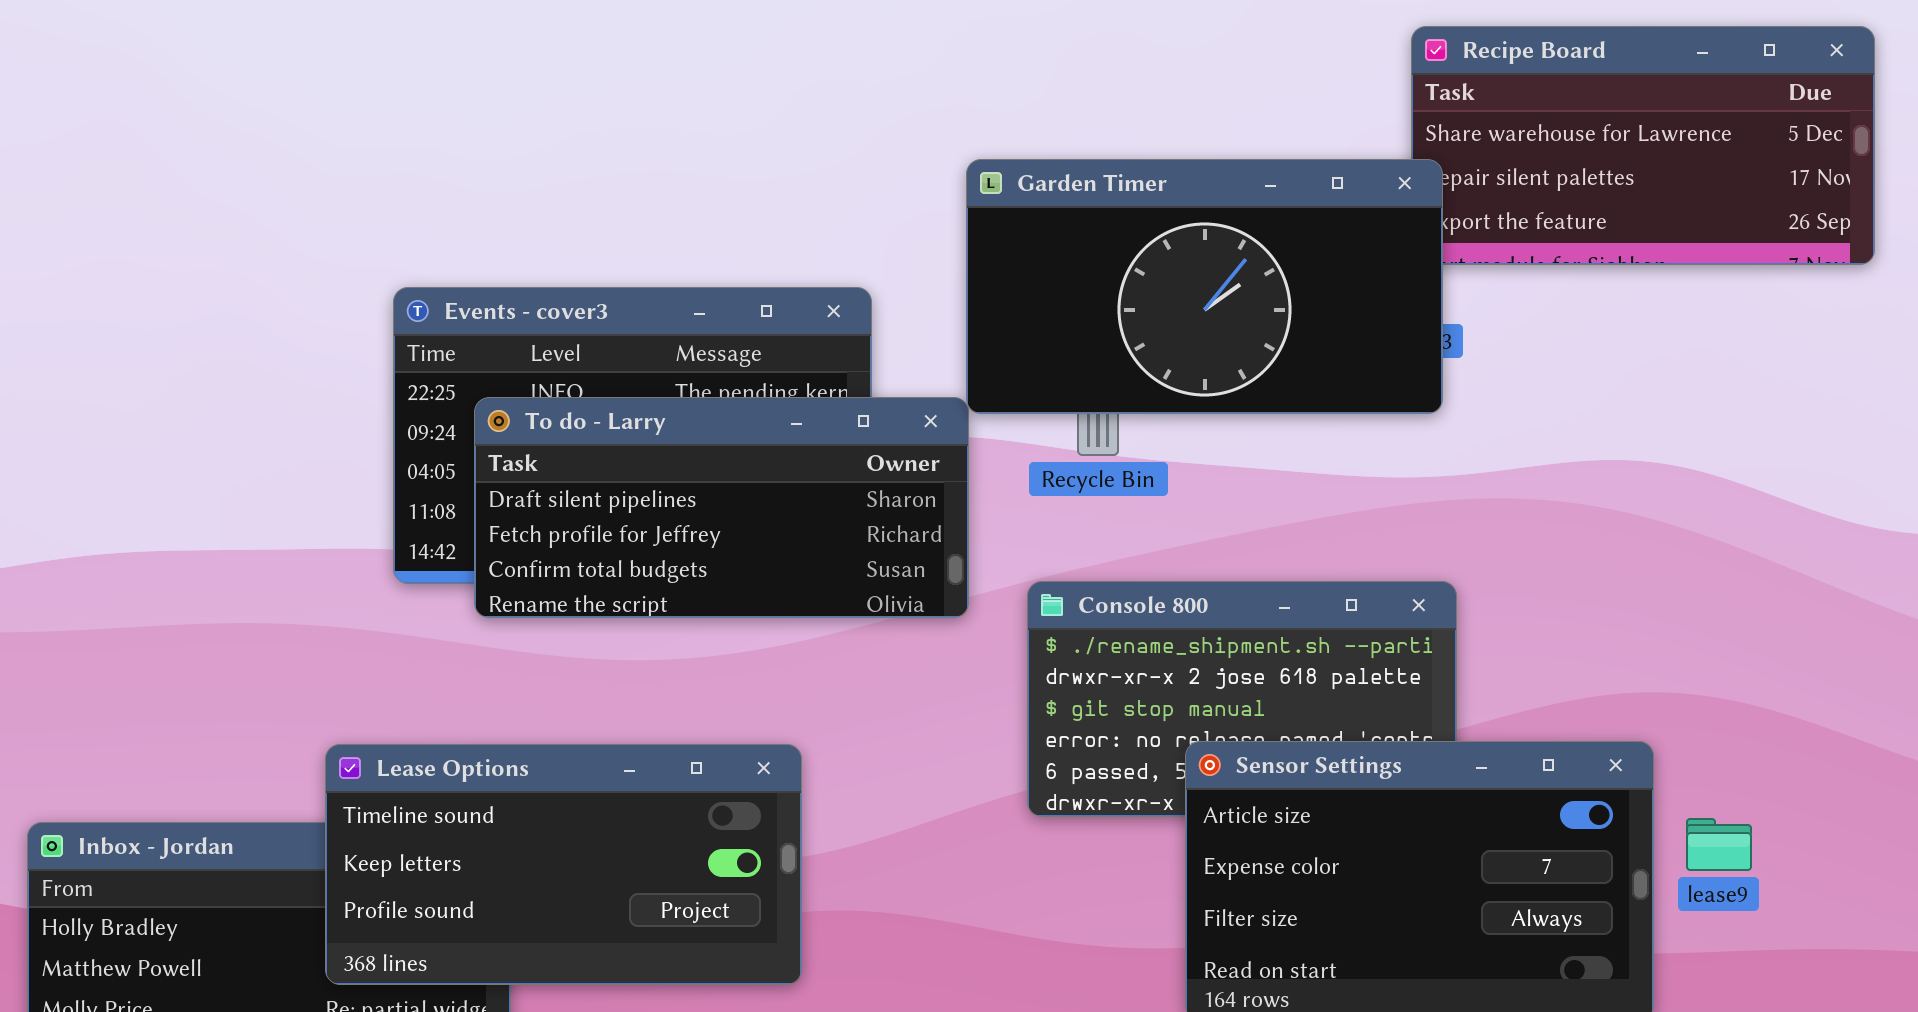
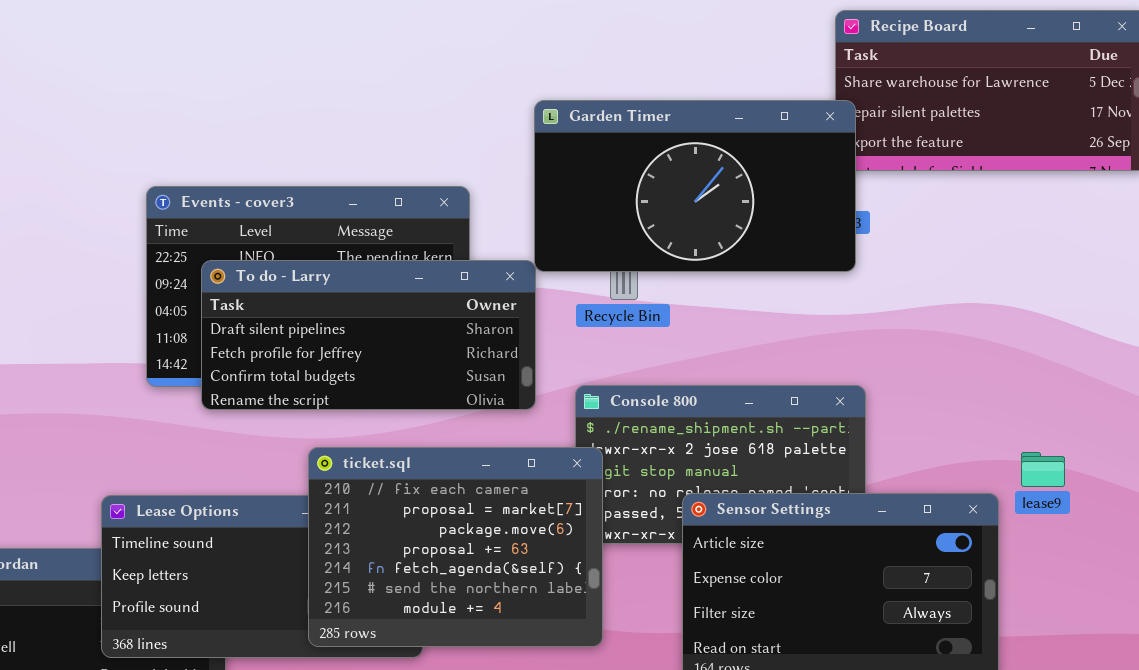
ticket.sql: none -> [308,447,603,647], opened
lease9: [1686,818,1752,871] -> [1021,452,1065,487], moved

